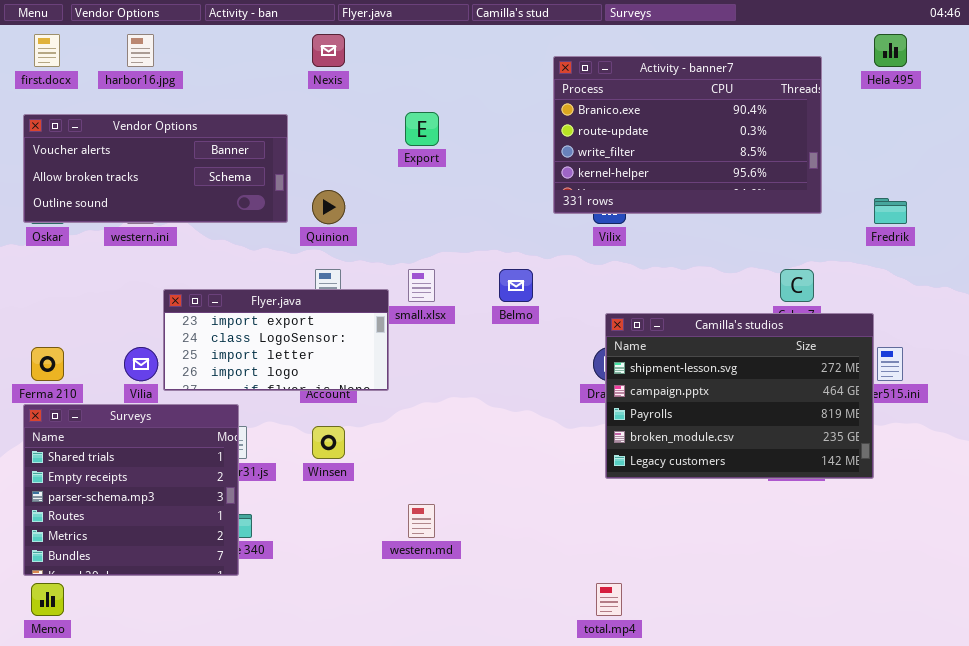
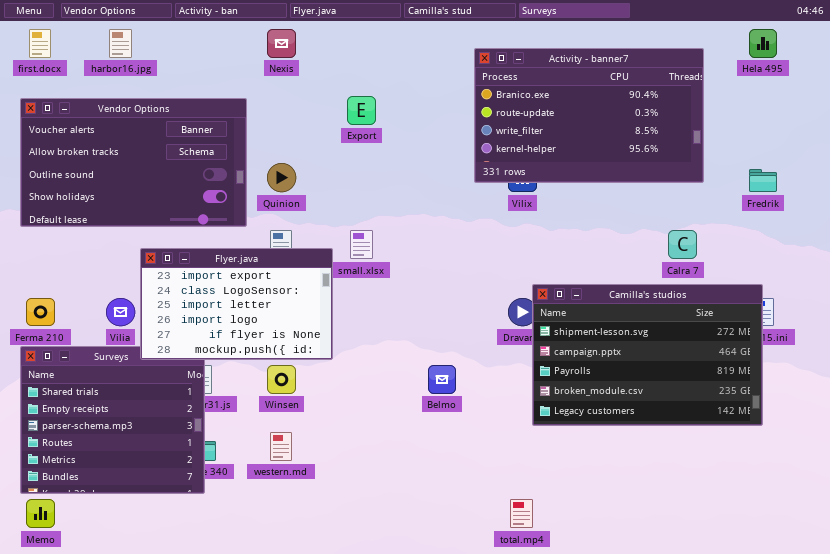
Vendor Options: [23,114,288,223] -> [20,98,247,227], resized
Belmo: [499,269,533,302] -> [428,365,456,394], moved
Flyer.java: [163,289,389,391] -> [140,248,333,360], resized
Camilla's studios: [605,313,874,479] -> [532,284,763,426], moved
western.md: [408,504,435,538] -> [270,432,292,461], moved

